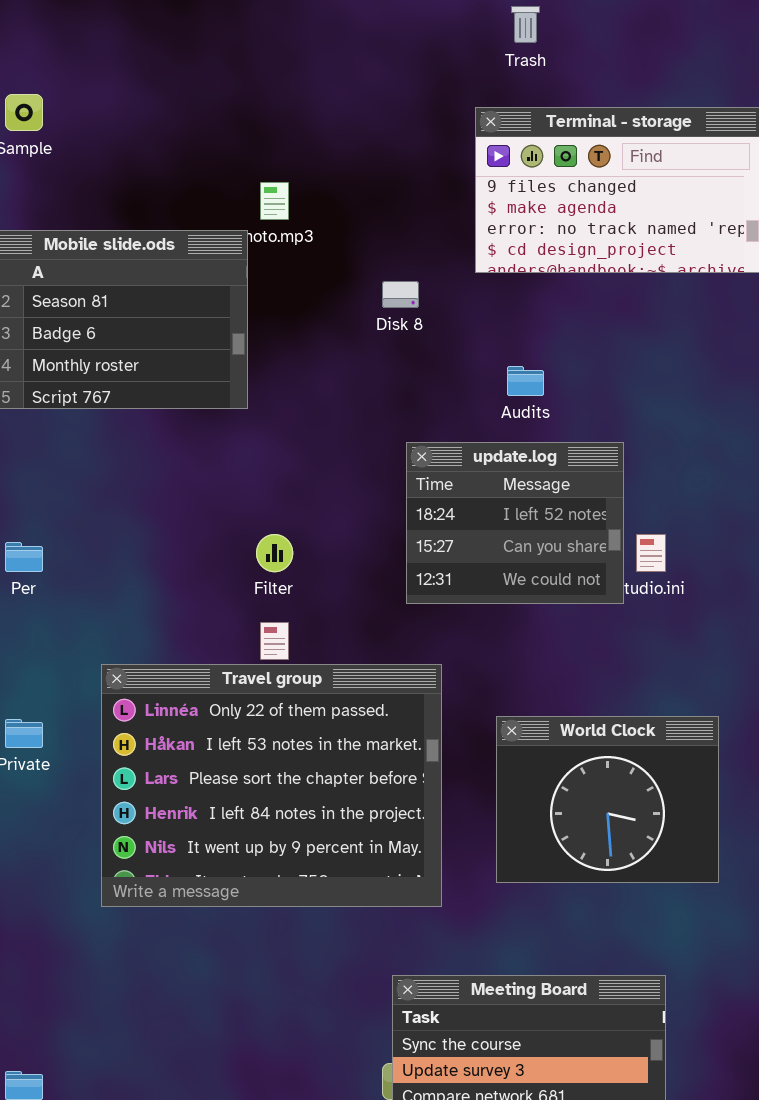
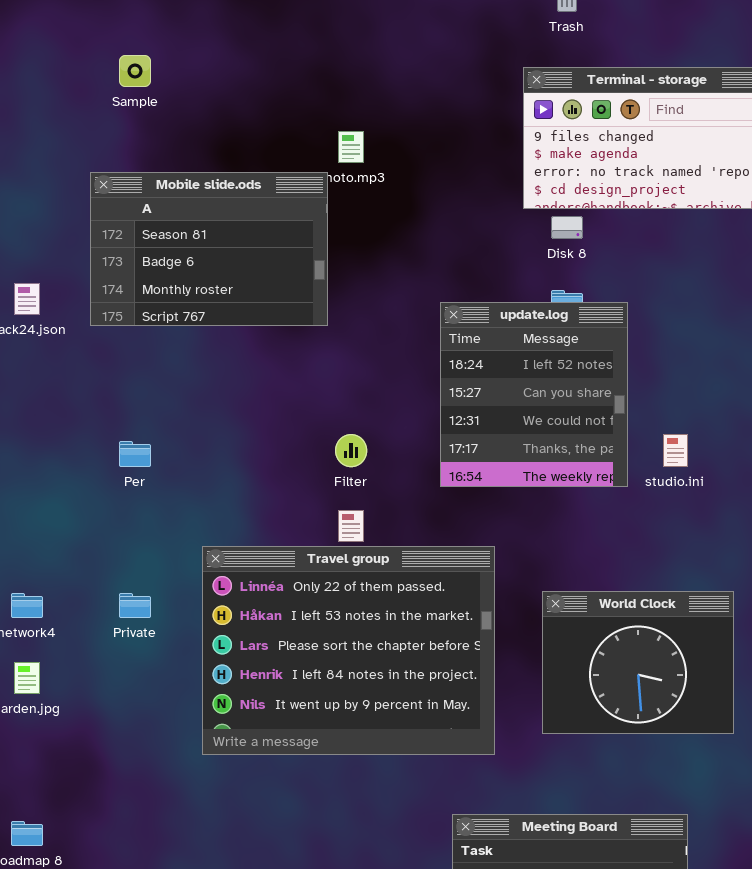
Disk 8: [382,281,419,308] -> [551,216,583,239], moved
update.log: [406,442,624,604] -> [440,302,628,487], moved, resized

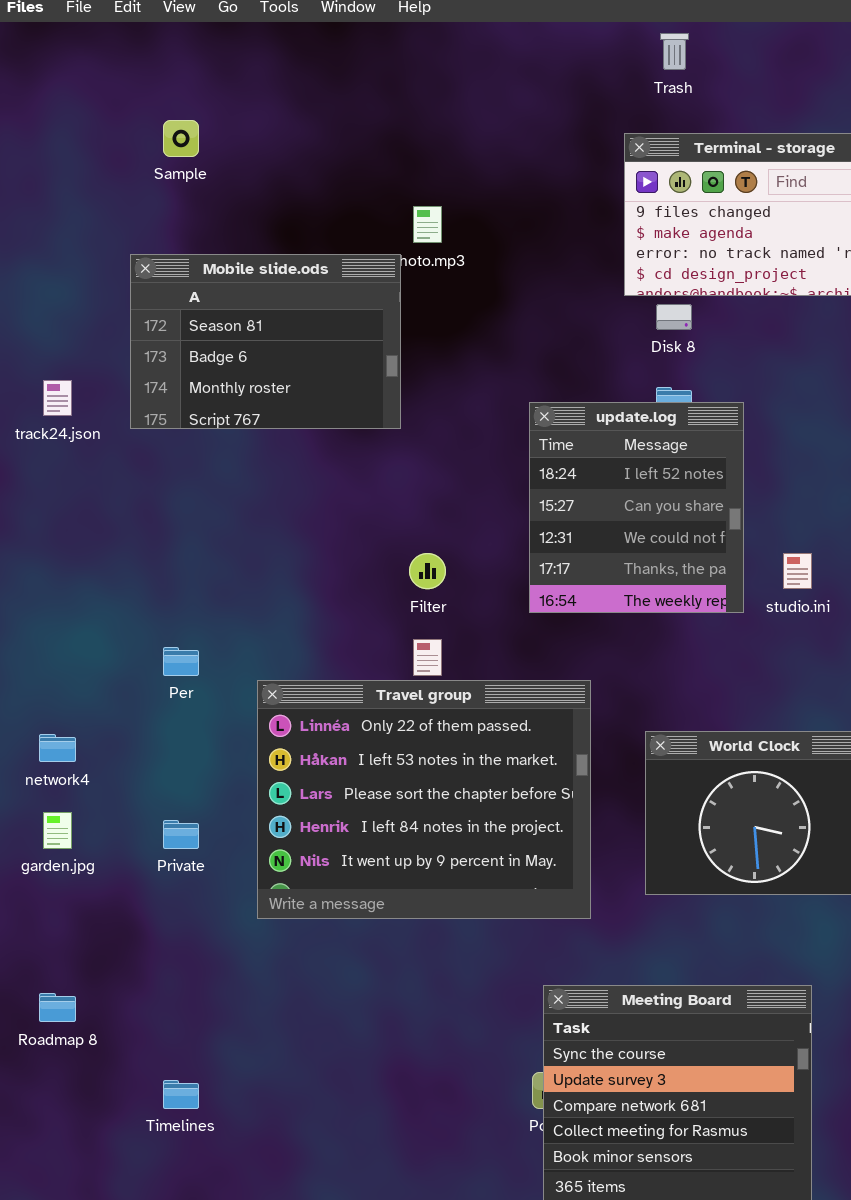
Per: [119,441,151,467] -> [163,647,199,676], moved
Private: [119,593,151,618] -> [163,820,199,849], moved

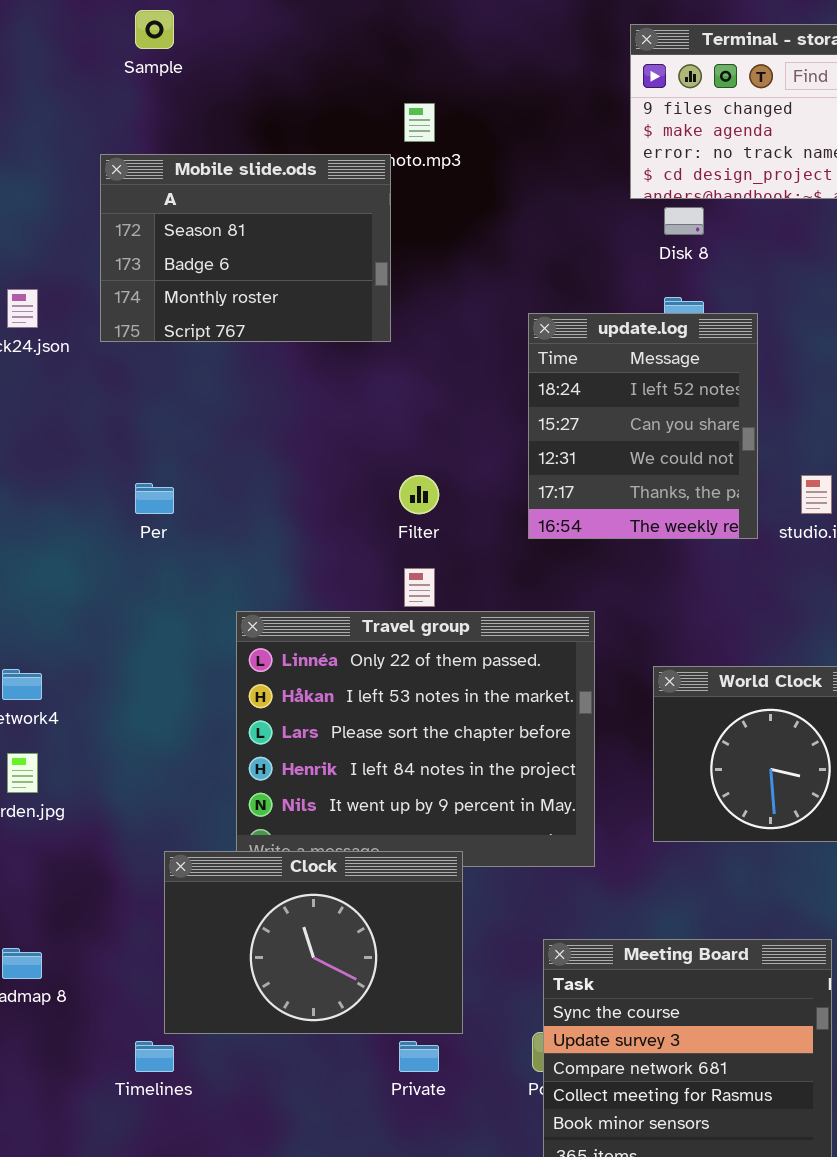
Per: [163,647,199,676] -> [135,483,174,514], moved
Private: [163,820,199,849] -> [399,1041,439,1072], moved
Clock: none -> [164,851,463,1034], opened

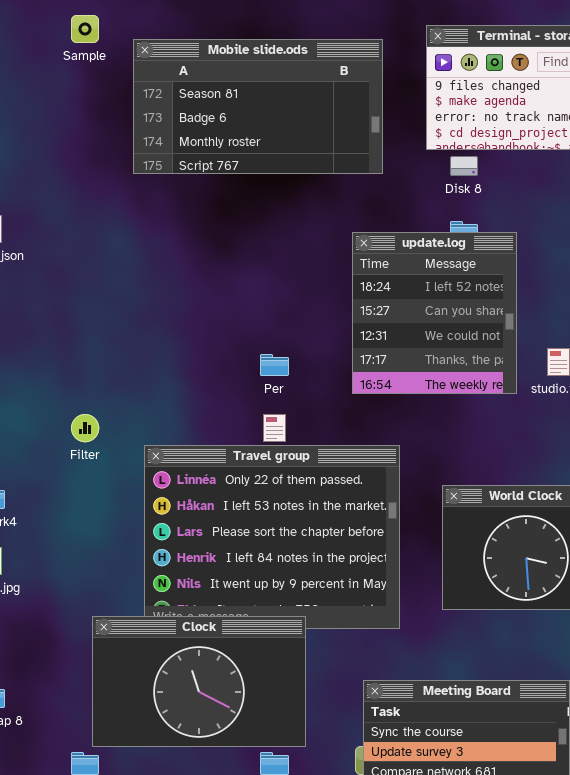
Mobile slide.ods: [100,154,391,342] -> [133,39,383,174], moved, resized
Filter: [399,475,439,514] -> [71,414,99,442], moved
Per: [135,483,174,514] -> [260,354,289,376], moved

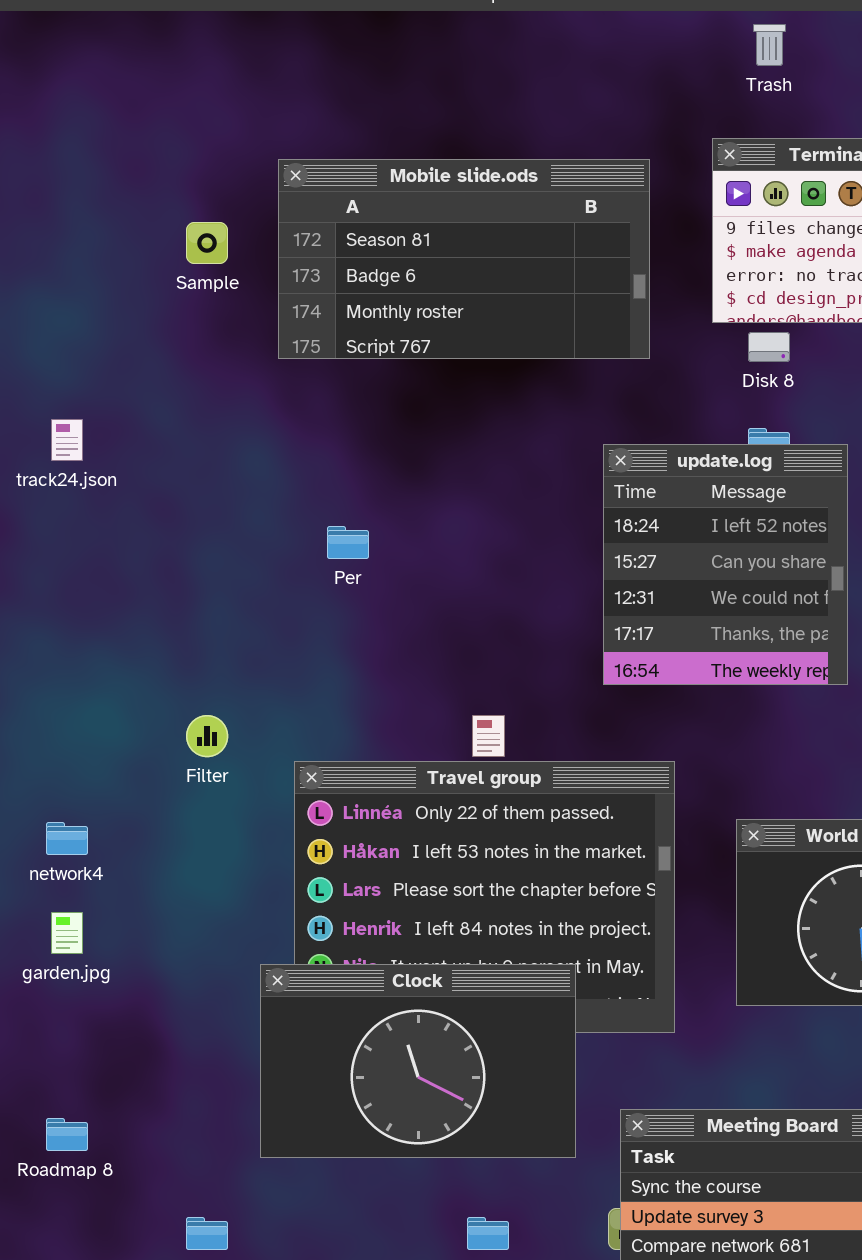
Sample: [71,15,99,43] -> [186,222,228,264], moved
Per: [260,354,289,376] -> [327,526,369,559], moved
Clock: [92,616,306,747] -> [260,964,576,1158], moved

